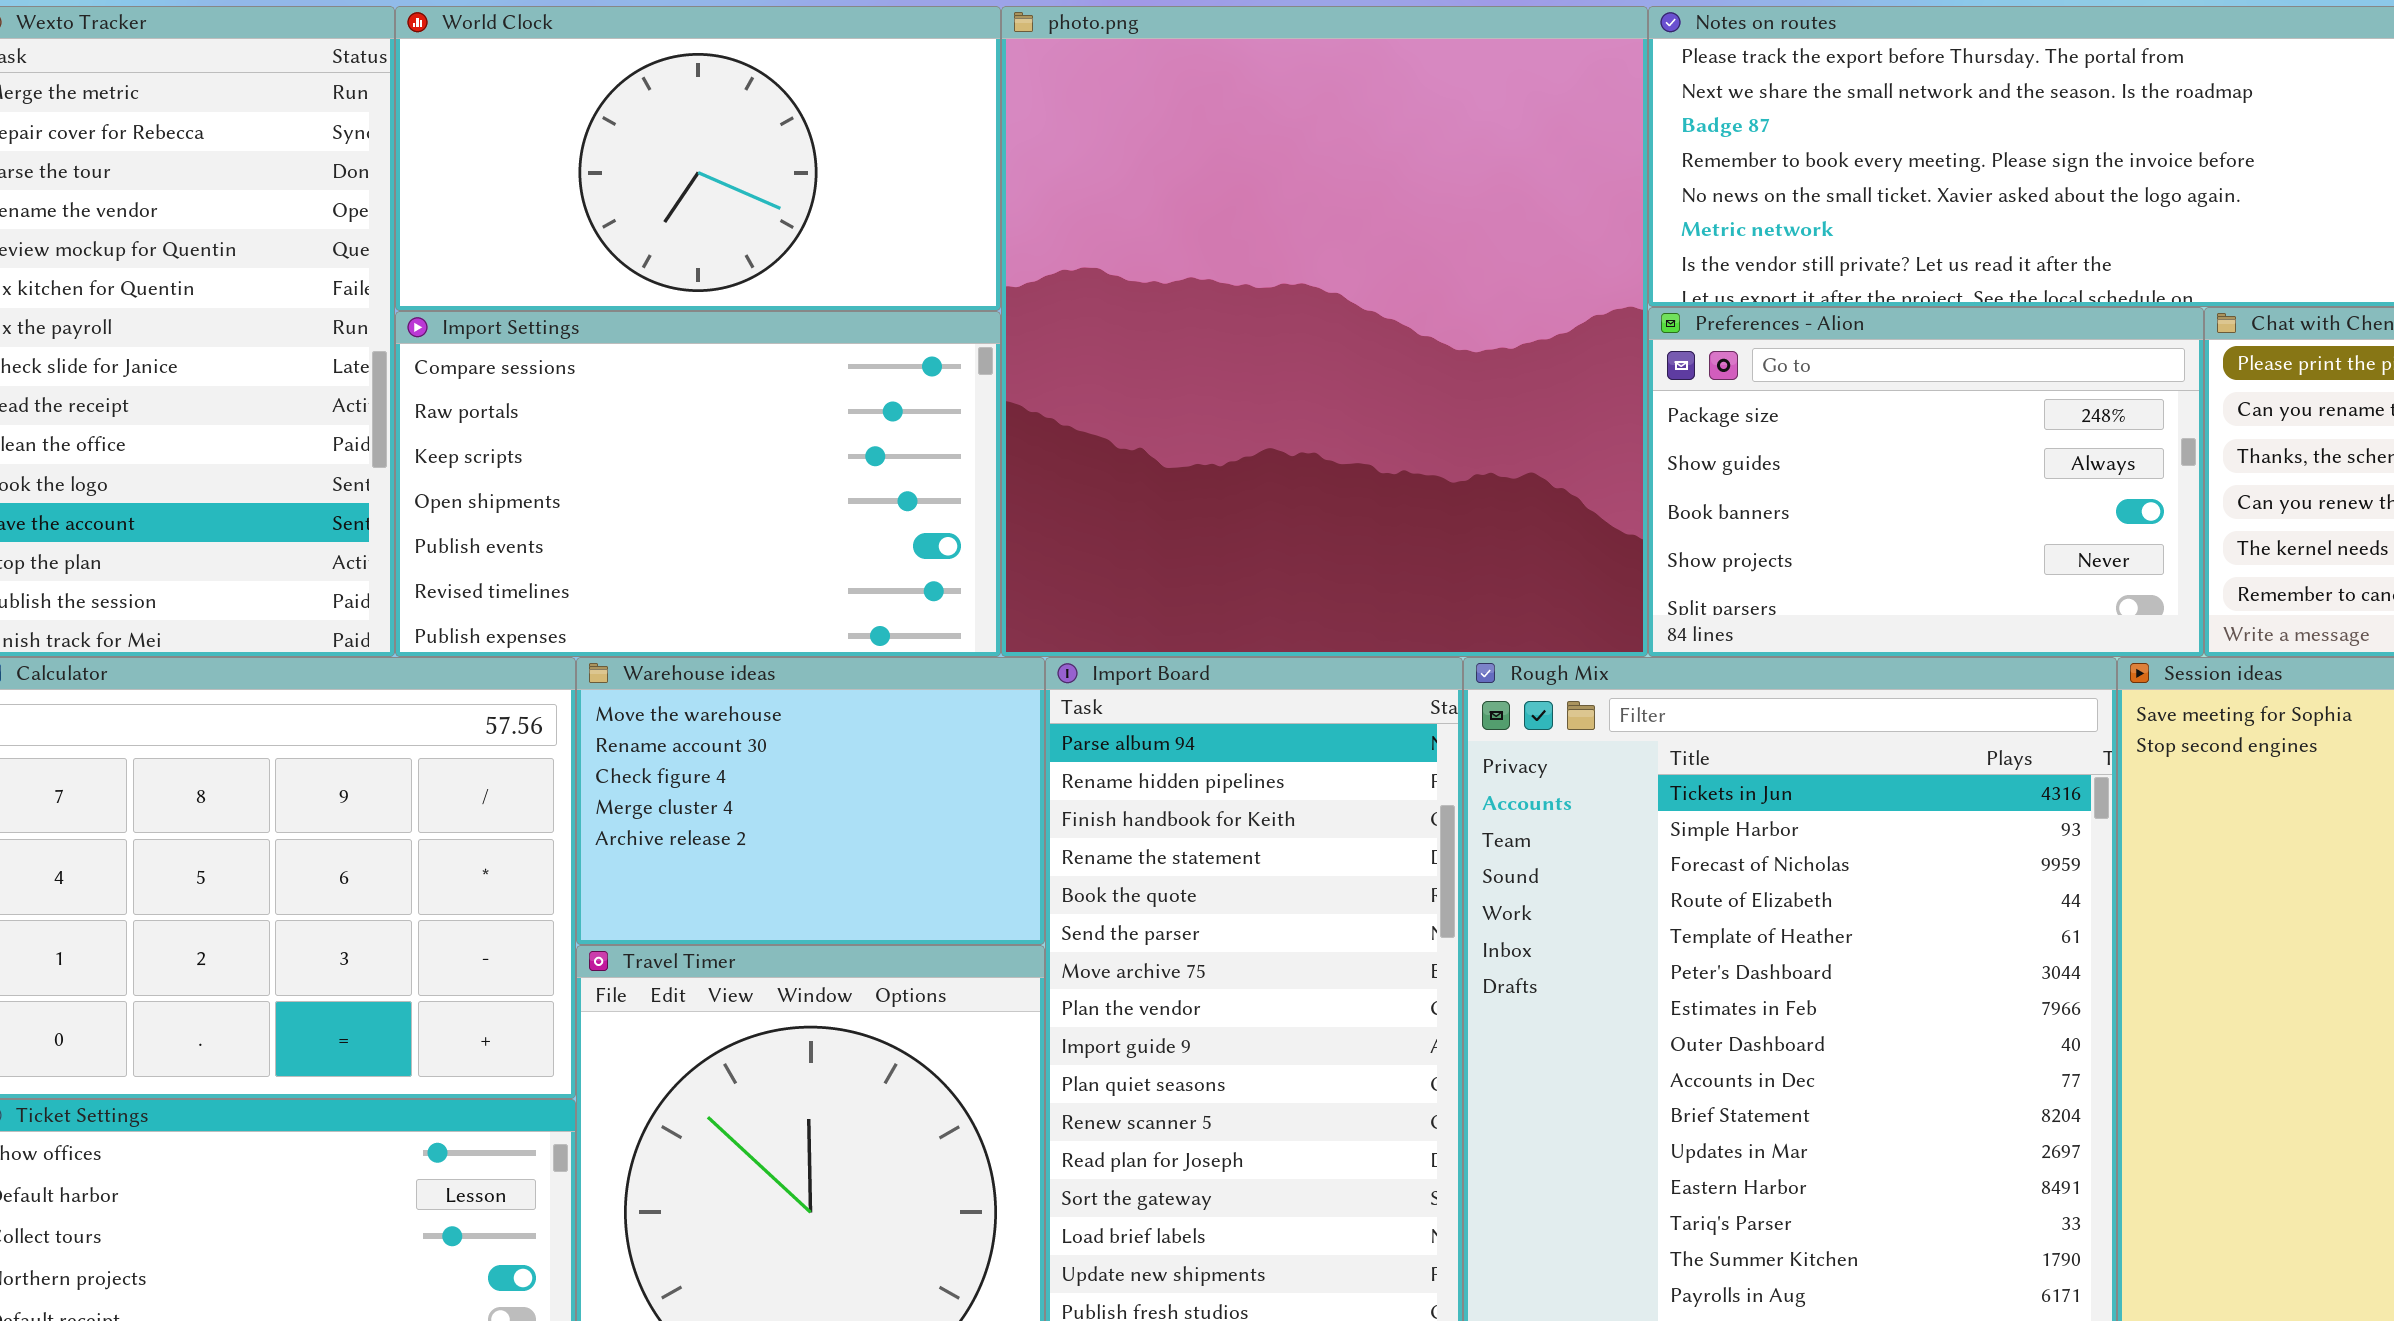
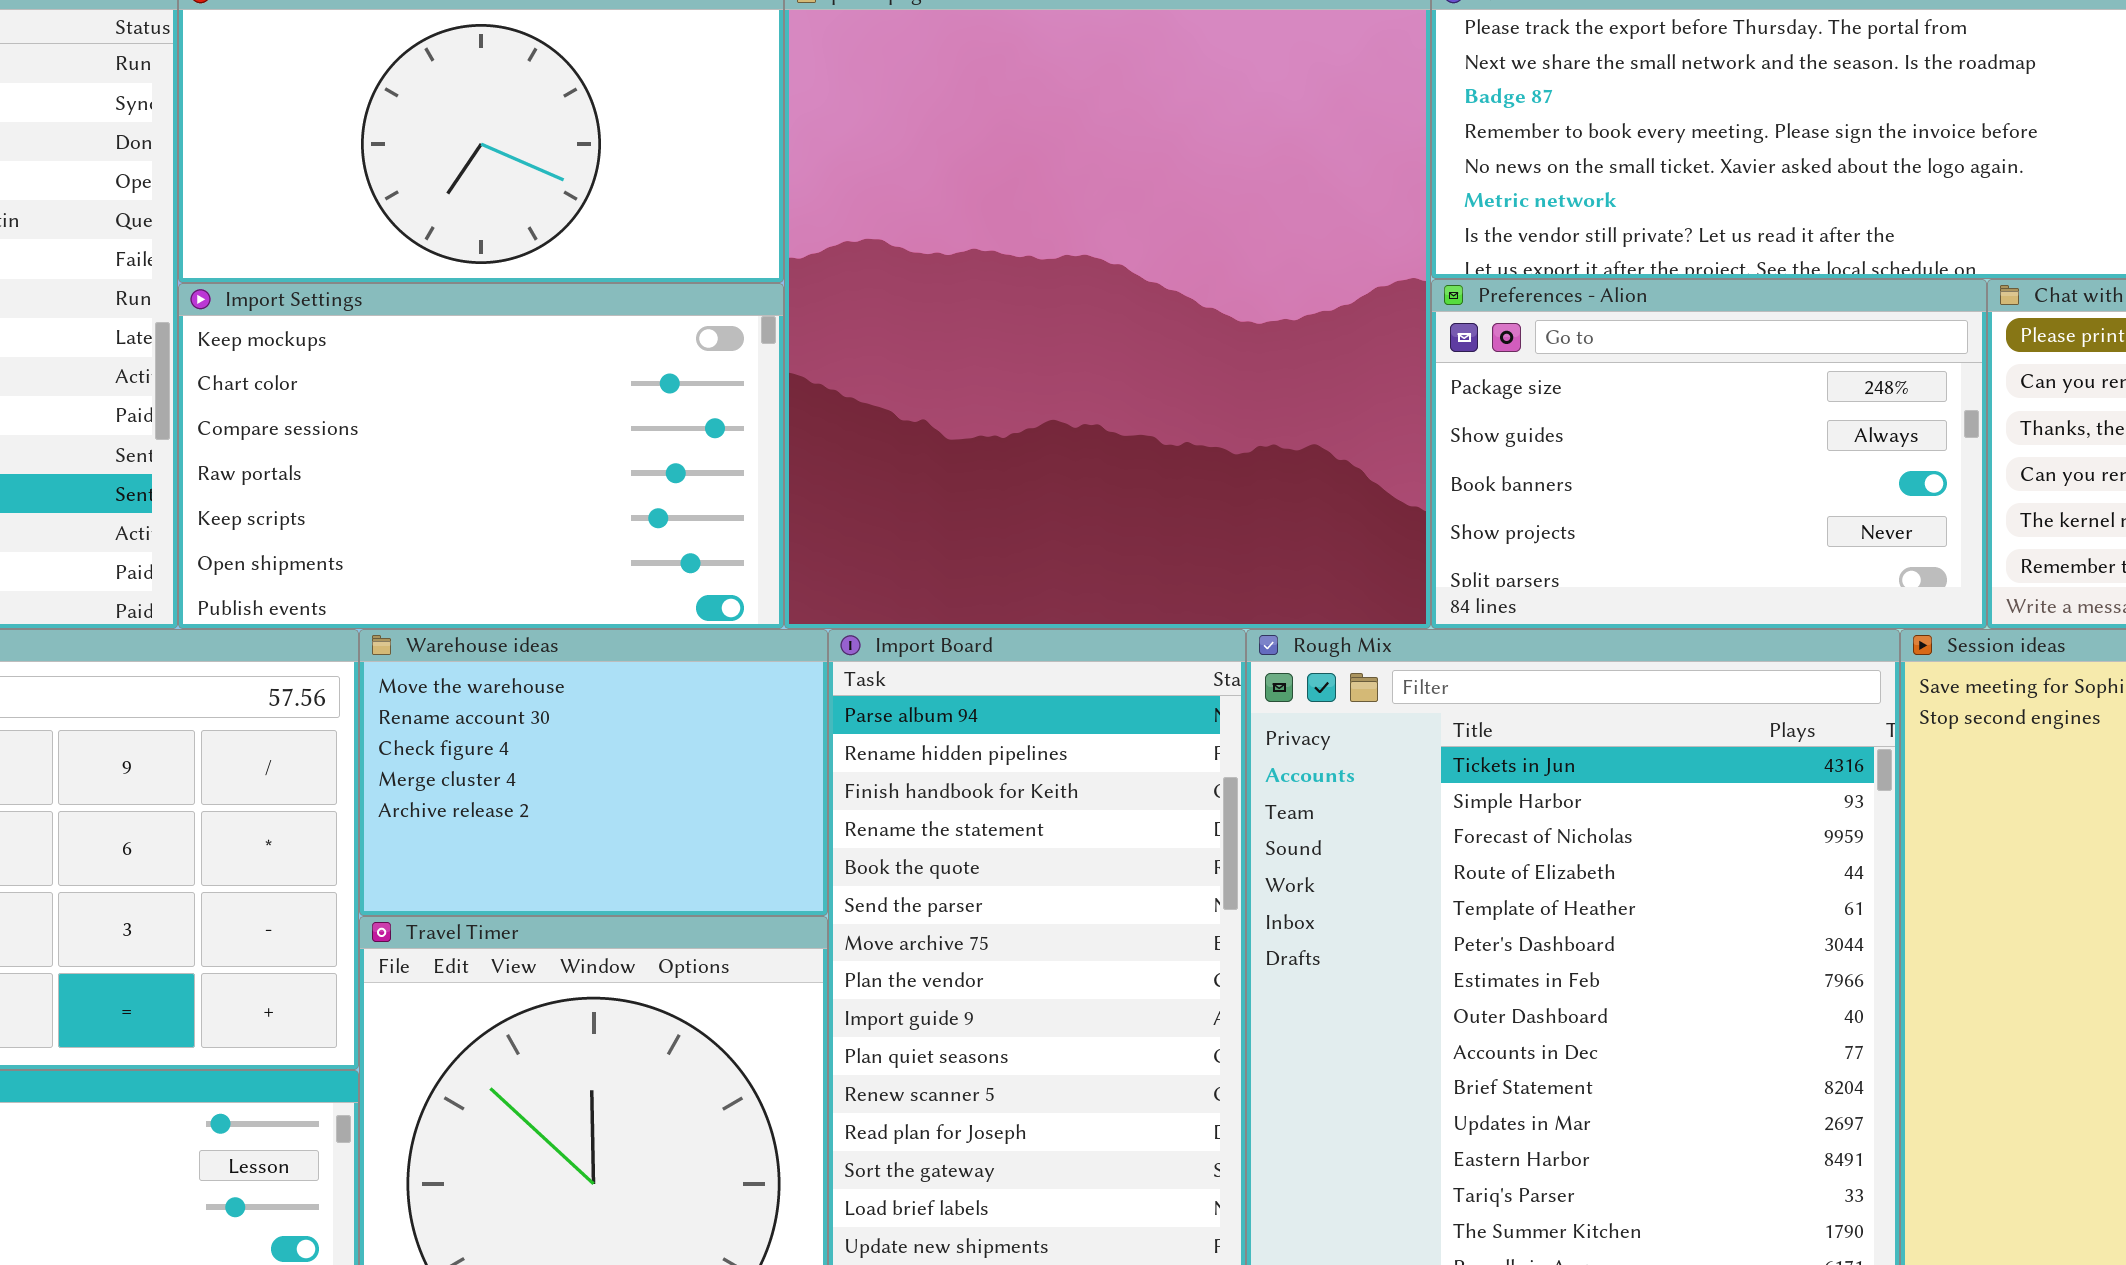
Import Settings: [395,311,1001,657] -> [178,283,784,629], scrolled up 2 rows

